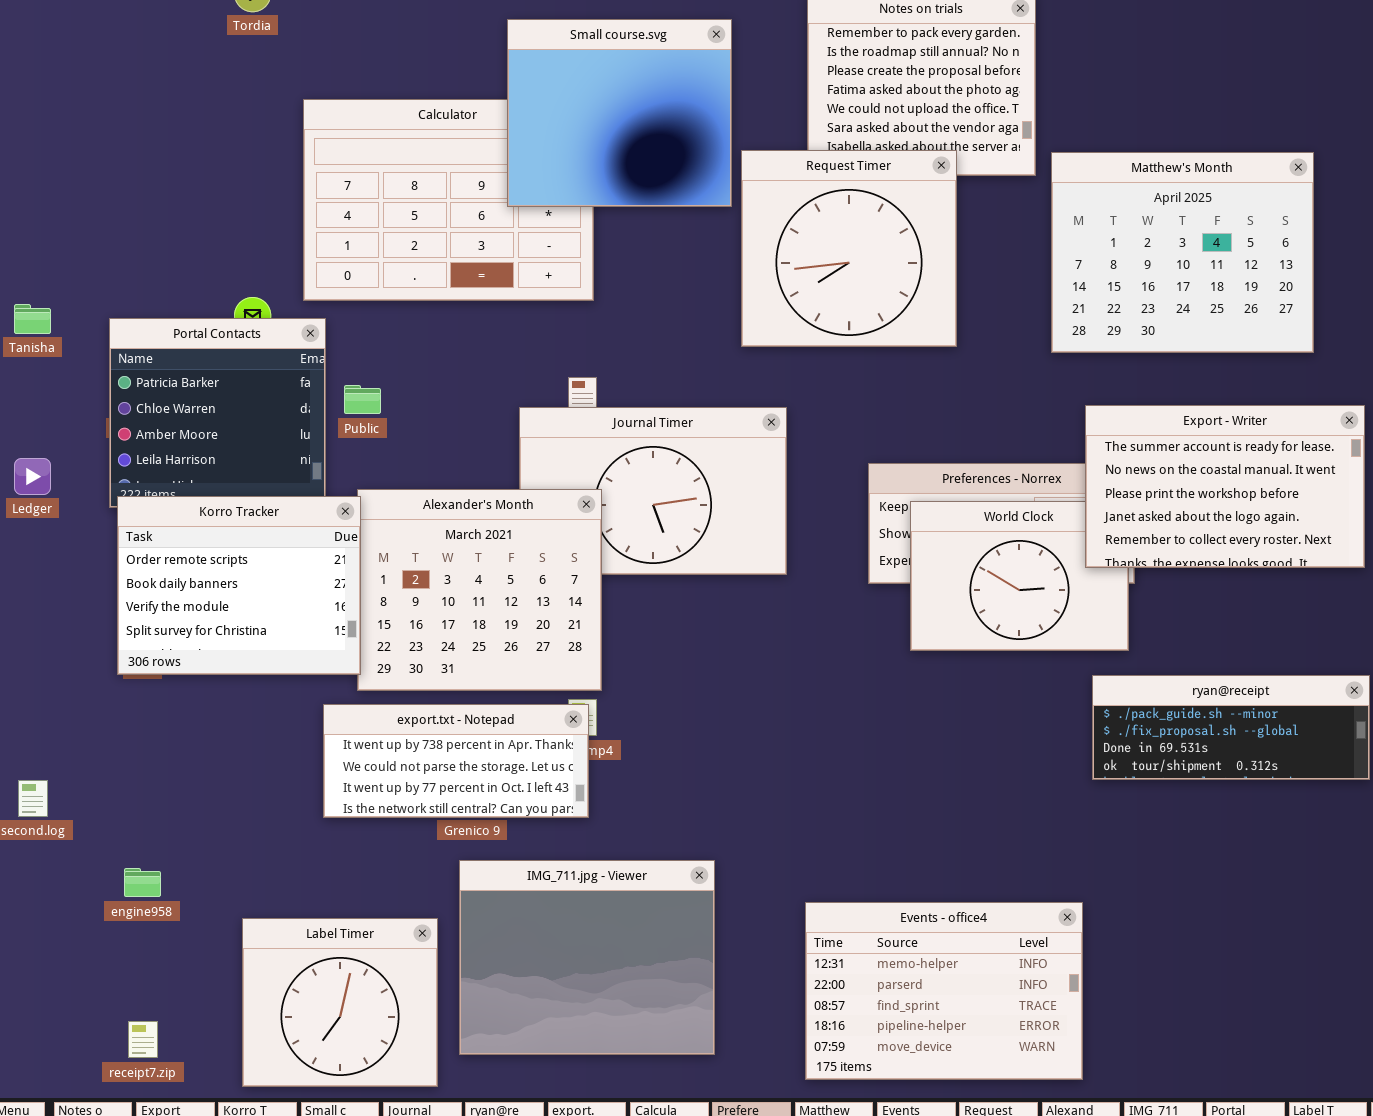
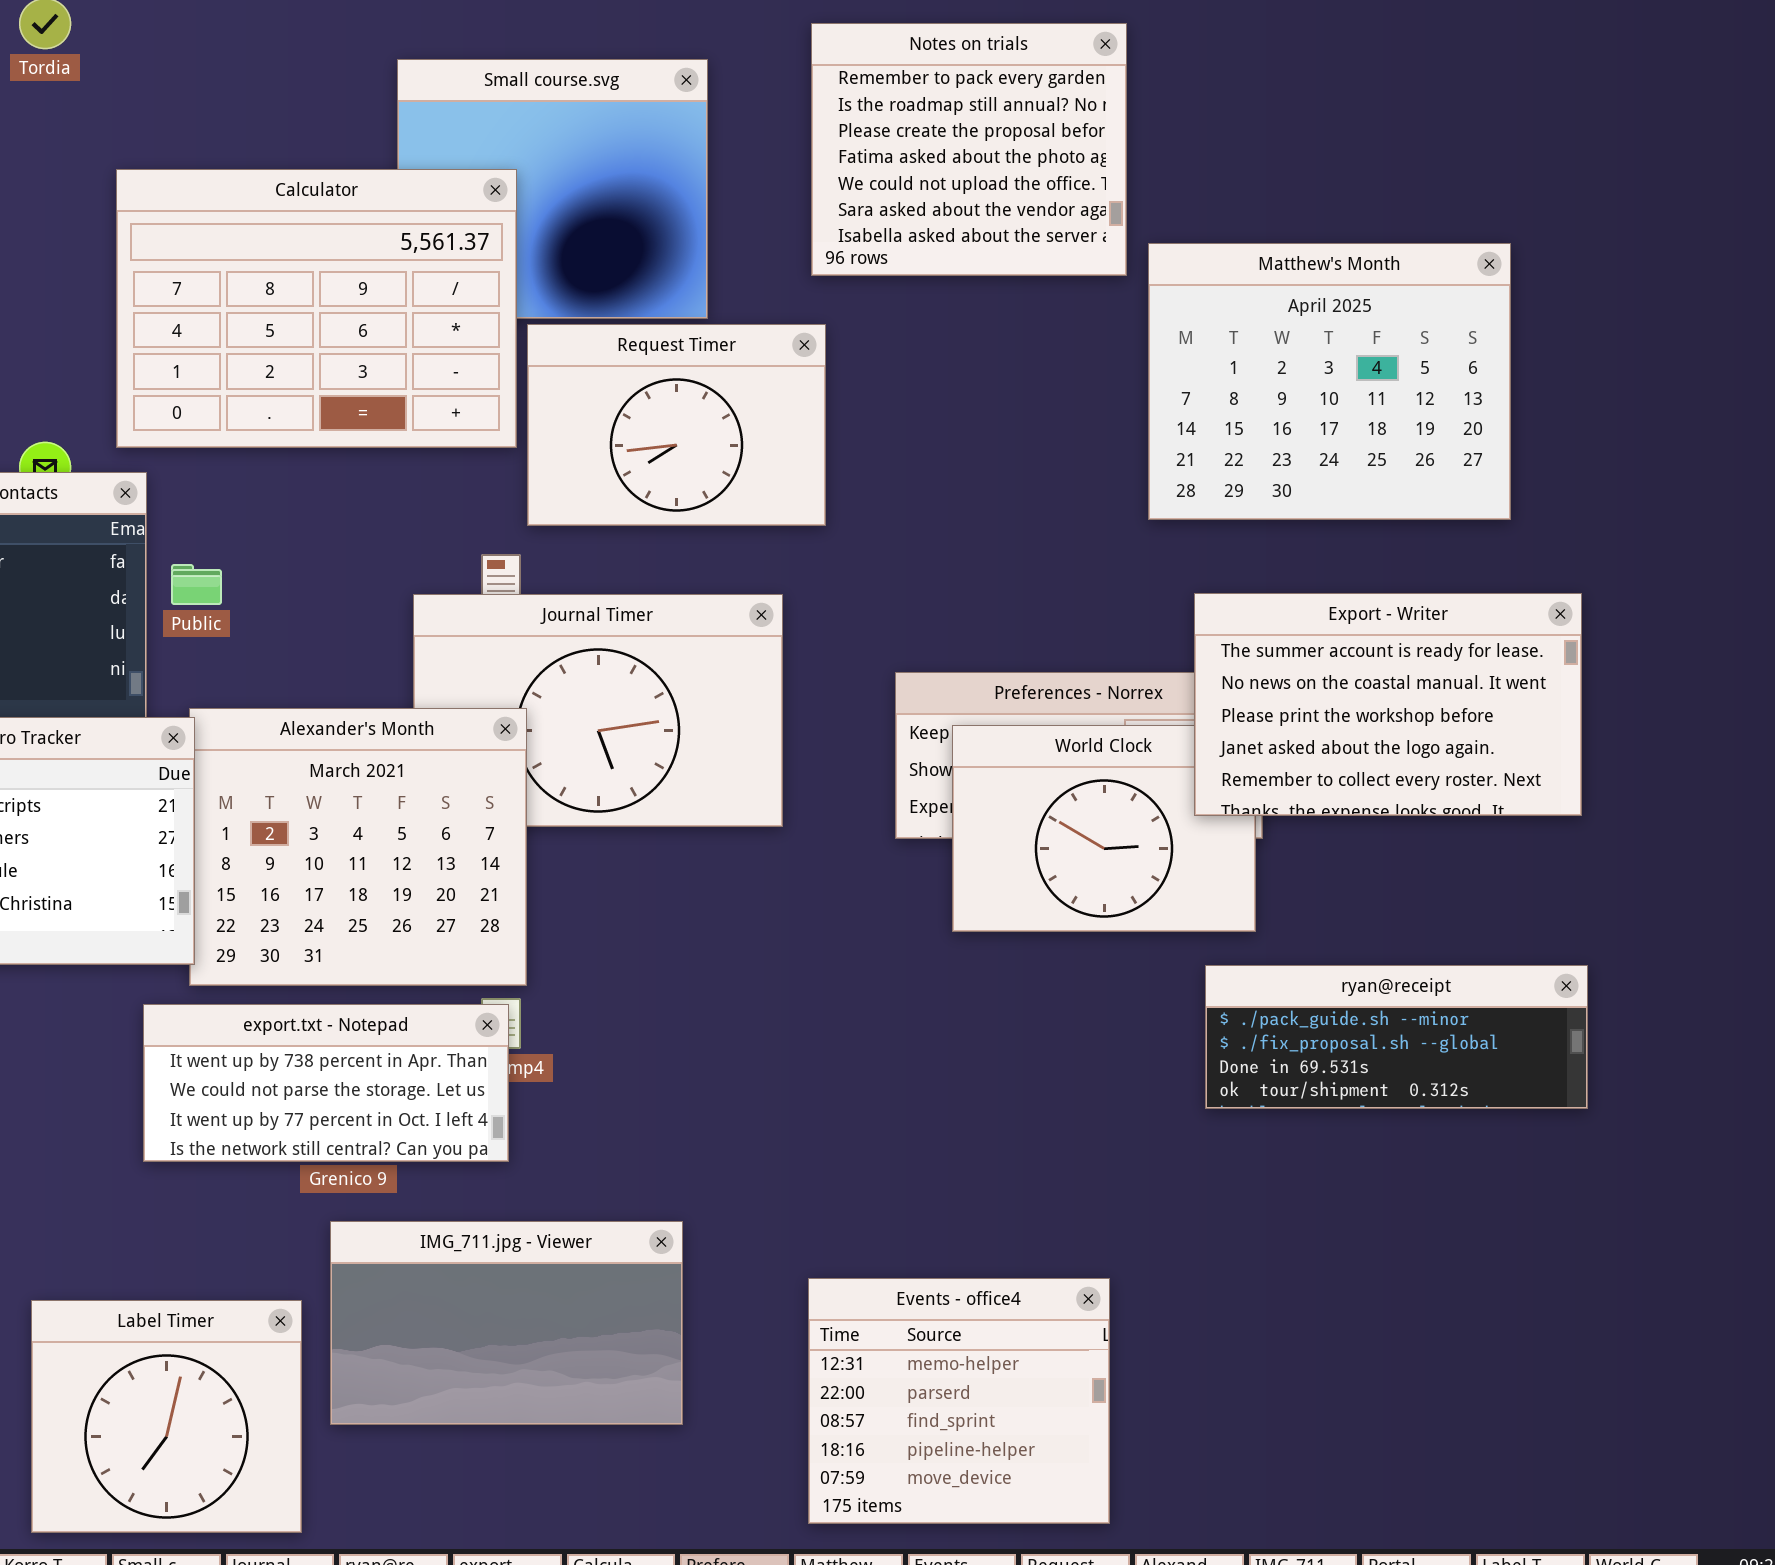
Calculator: [303,99,594,301] -> [116,169,517,448], raised
Request Timer: [741,150,957,347] -> [527,324,826,526], moved, resized
IMG_711.jpg - Viewer: [459,860,715,1055] -> [330,1221,683,1425], resized
Events - office4: [805,902,1083,1080] -> [808,1278,1110,1524], resized

